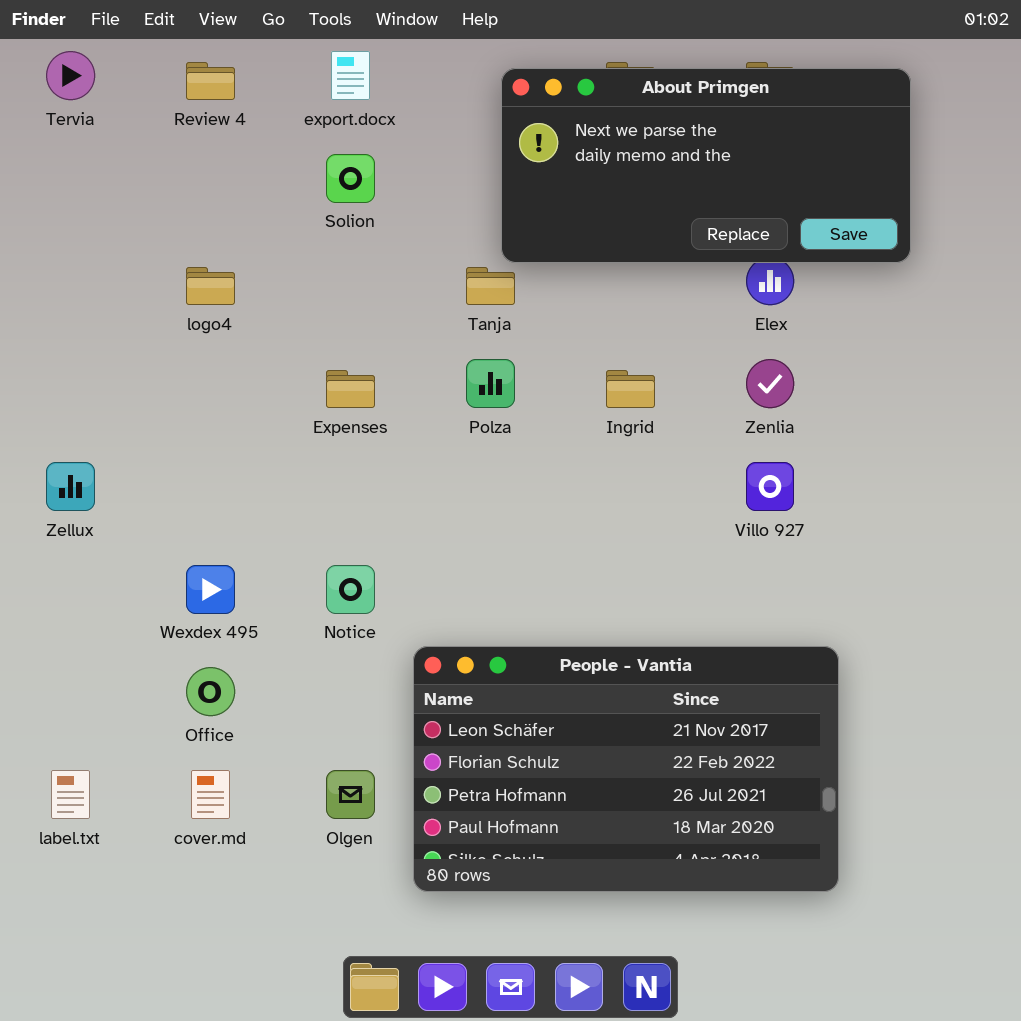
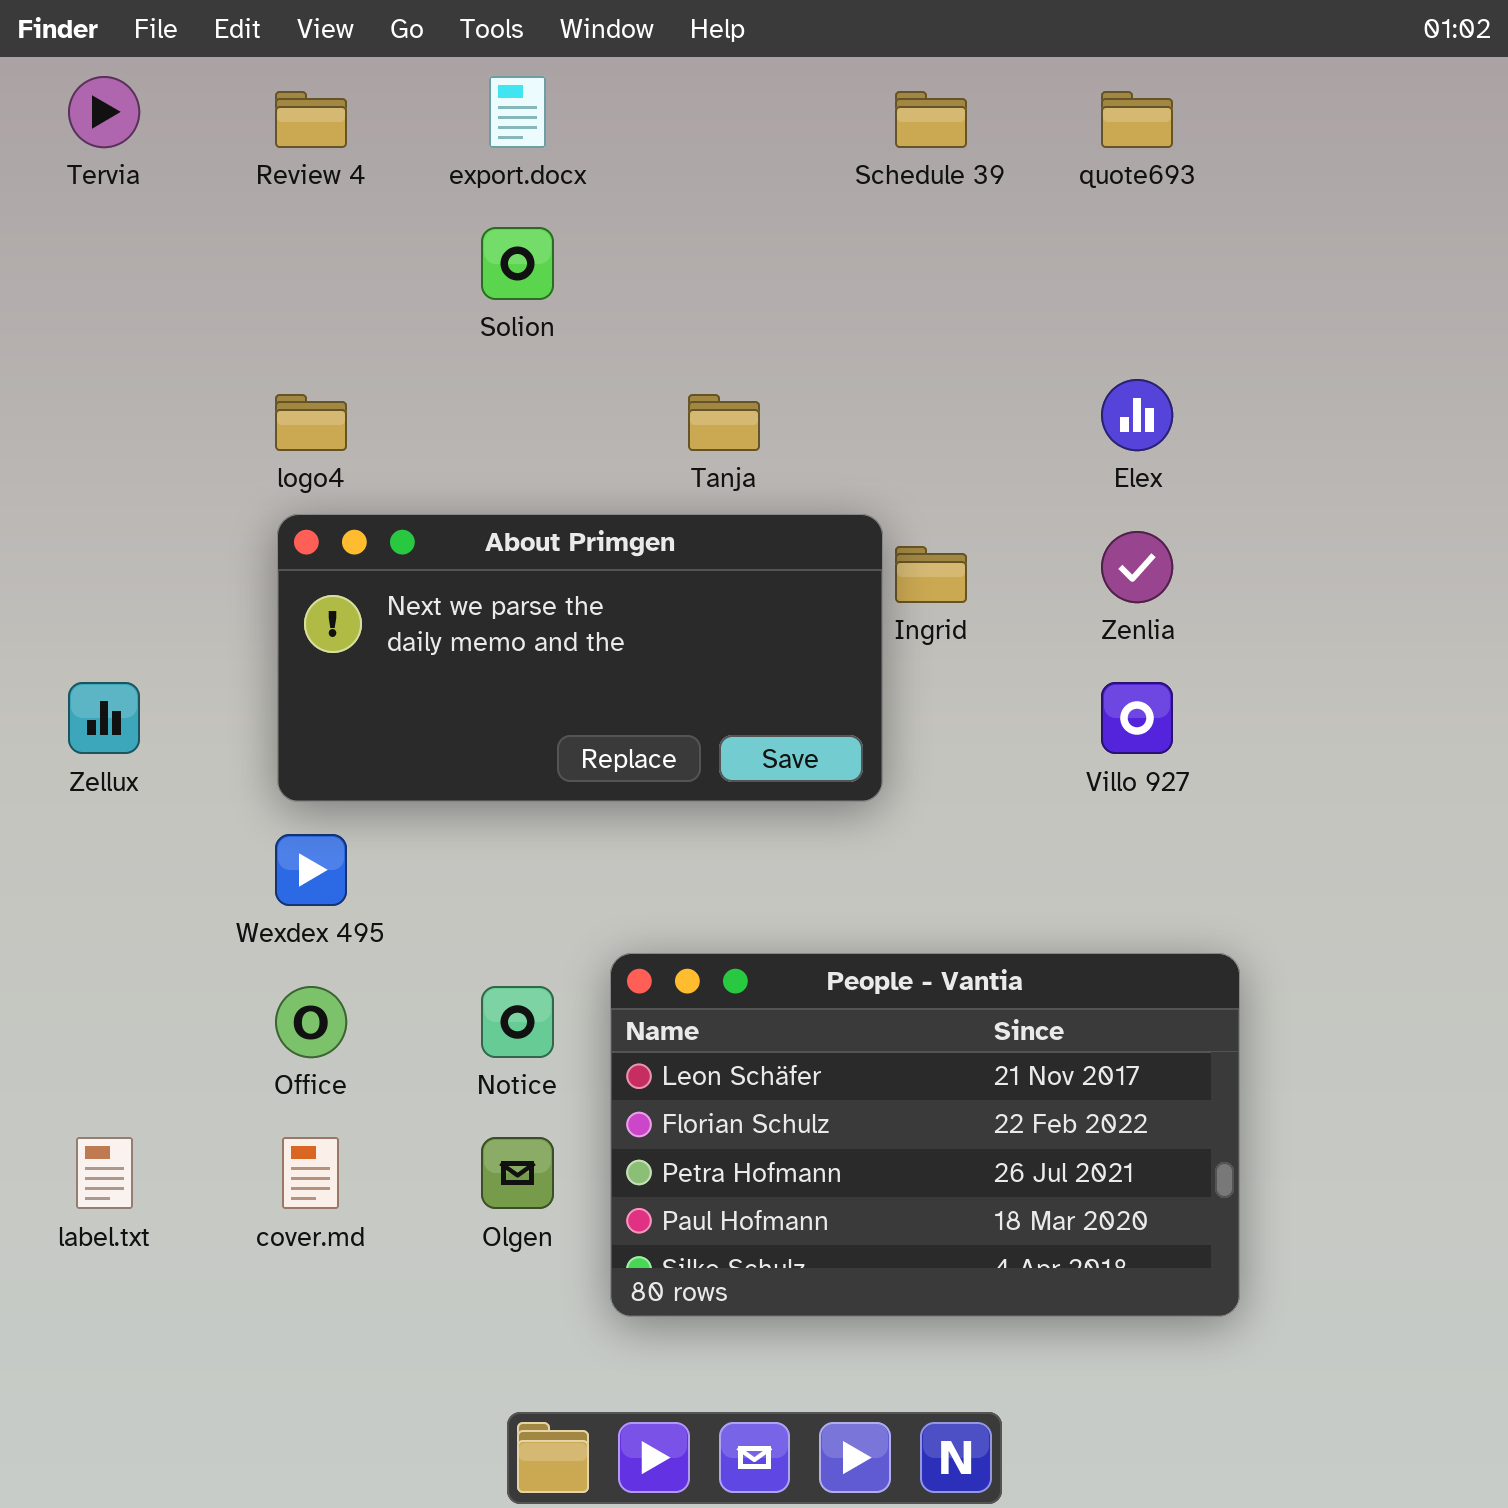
About Primgen: [501,68,911,263] -> [277,514,883,802], moved
Notice: [326,565,375,614] -> [481,986,554,1058], moved

